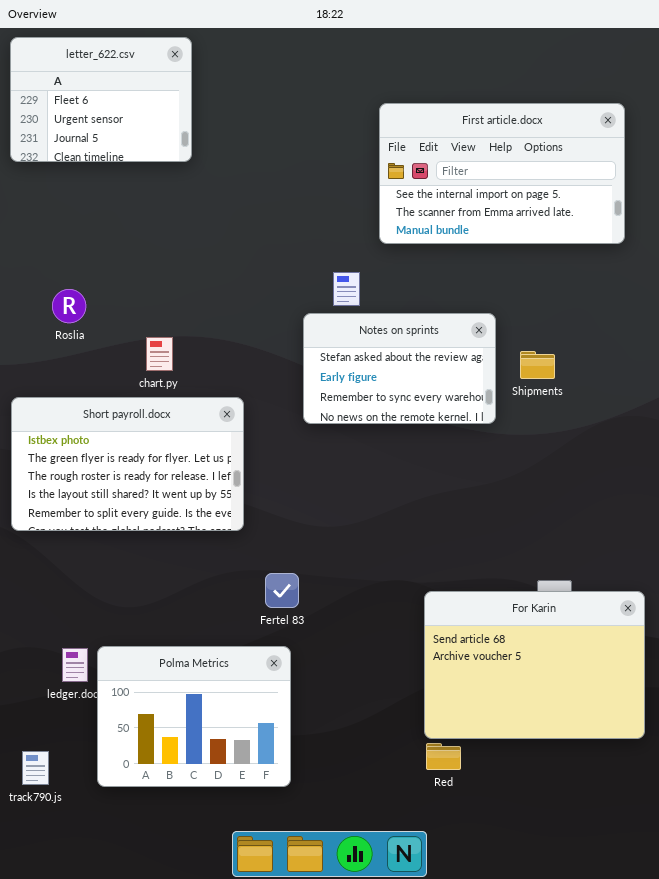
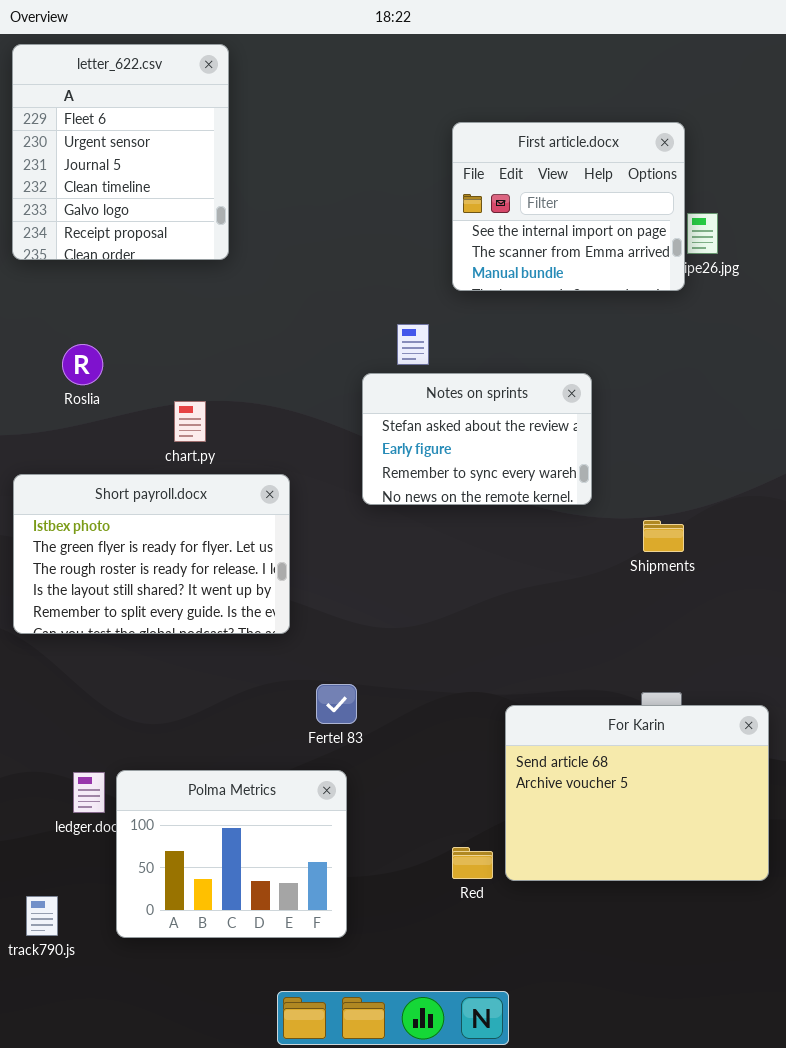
letter_622.csv: [10,37,192,162] -> [12,44,229,260], resized
First article.docx: [379,103,625,244] -> [452,122,685,291], resized
Shipments: [520,351,555,379] -> [643,520,684,552], moved
Red: [426,743,461,770] -> [452,847,493,879], moved

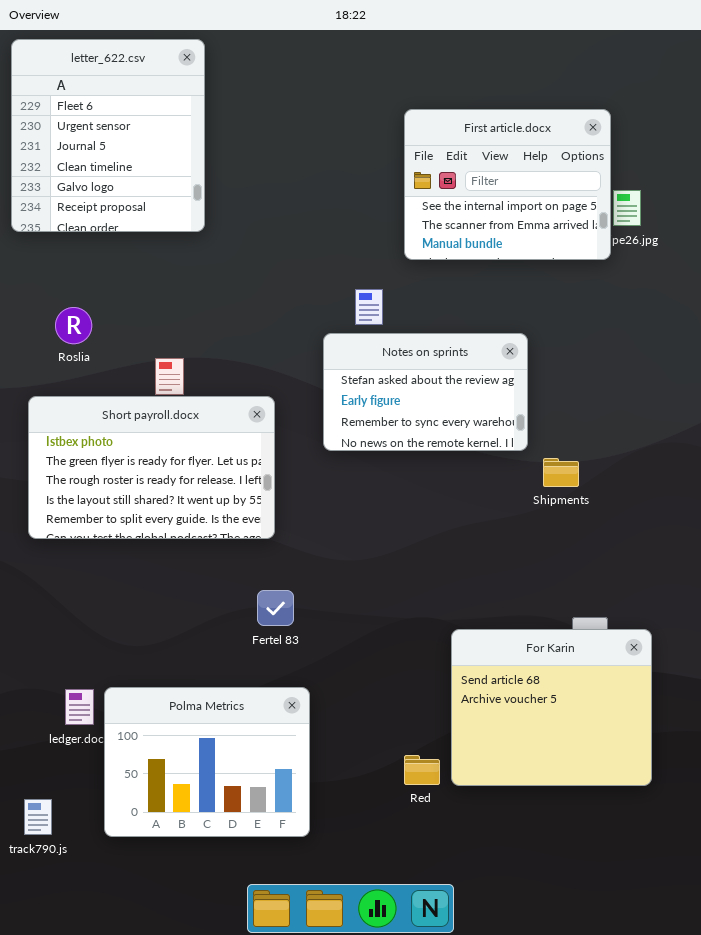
Short payroll.docx: [13,474,290,634] -> [28,396,275,539], moved
Shipments: [643,520,684,552] -> [543,458,579,487], moved
Fertel 83: [316,684,357,724] -> [257,590,294,626], moved
For Karin: [505,705,769,881] -> [451,629,652,786], resized

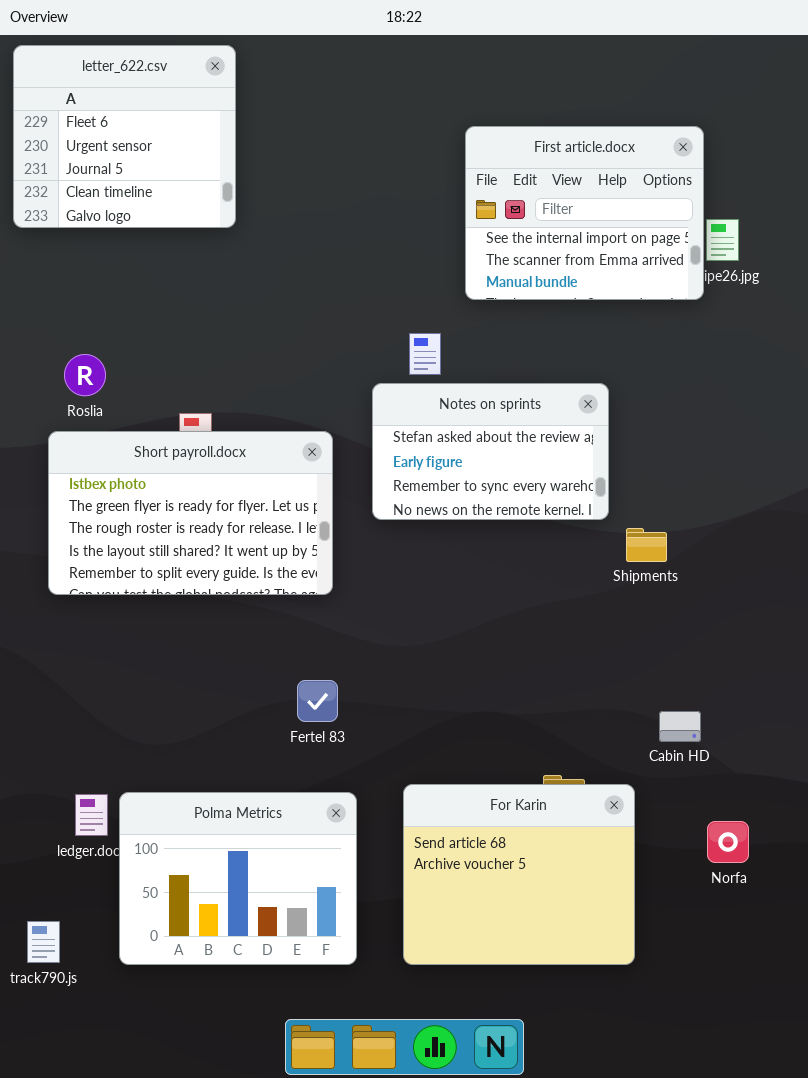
letter_622.csv: [11,39,205,232] -> [13,45,236,228], resized
Short payroll.docx: [28,396,275,539] -> [48,431,333,595], moved
For Karin: [451,629,652,786] -> [403,784,635,965], moved

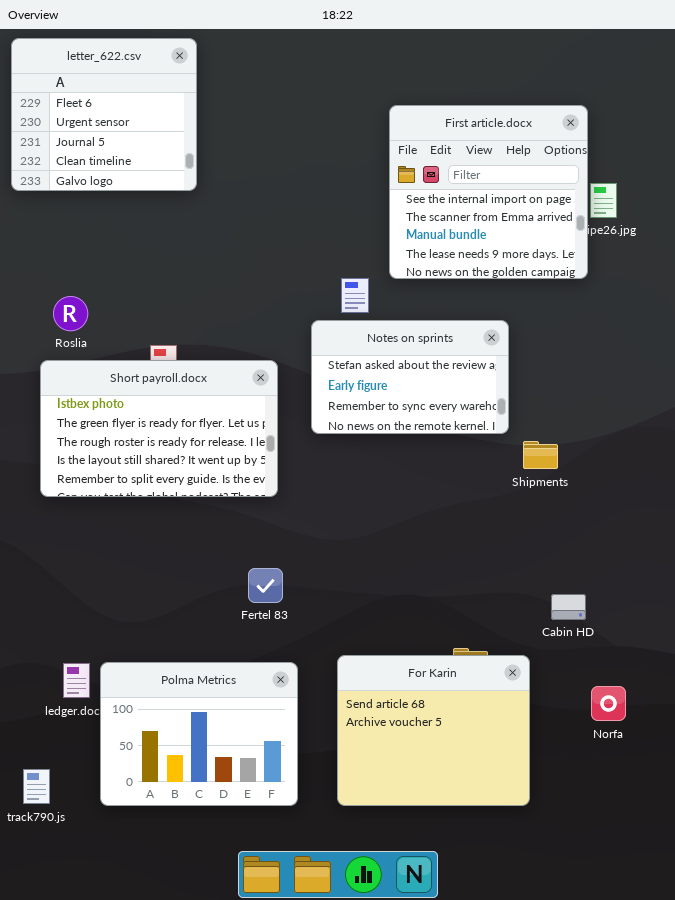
First article.docx: [465,126,704,300] -> [389,105,588,279], resized

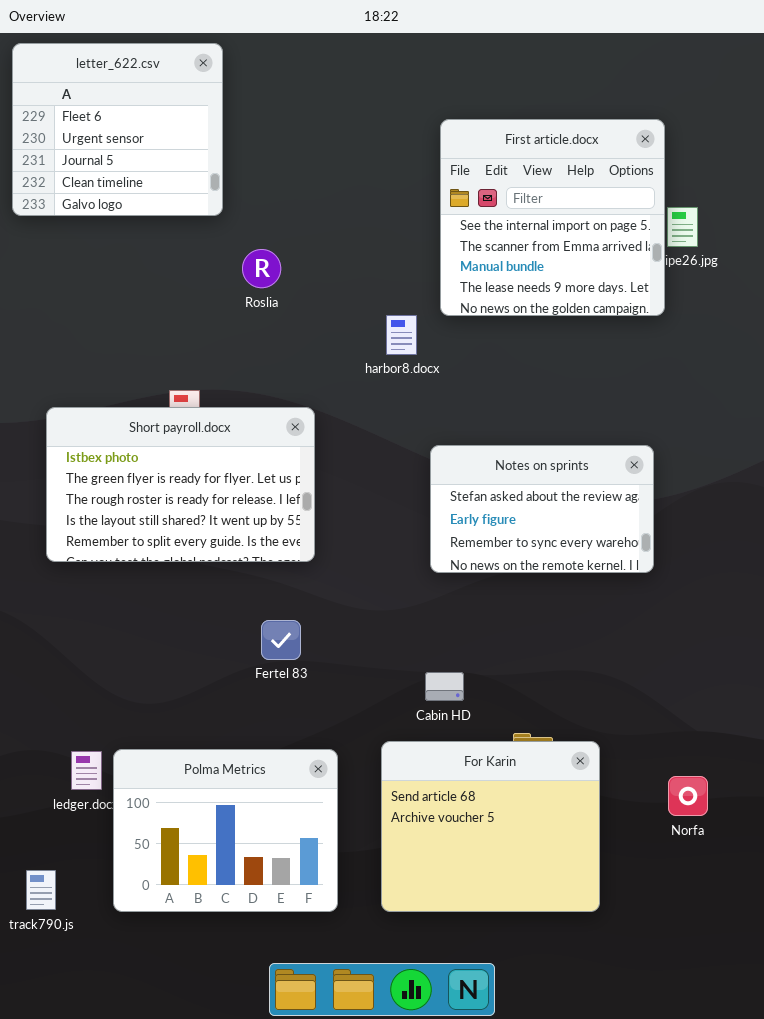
Roslia: [53,296,88,331] -> [242,249,281,288], moved
Notes on sprints: [311,320,509,434] -> [430,445,654,573], moved
Fertel 83: [248,568,283,603] -> [261,620,301,660], moved
Cabin HD: [551,594,586,620] -> [425,672,464,701], moved

